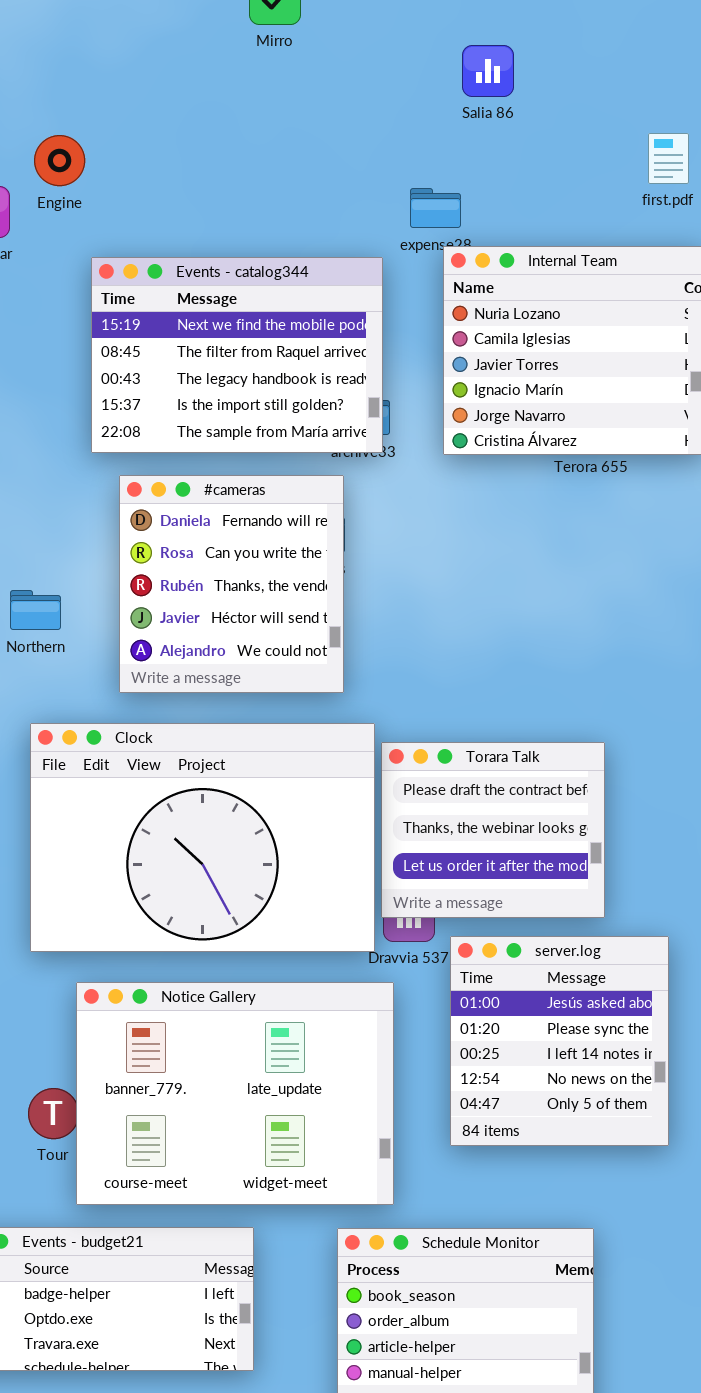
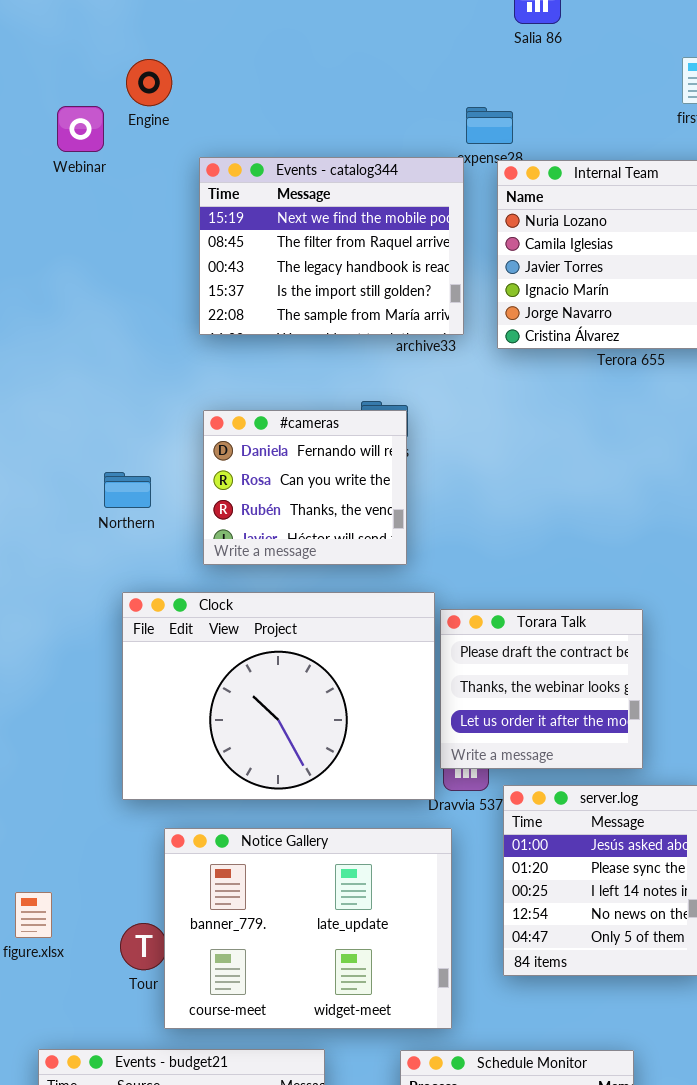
Events - catalog344: [91,257,383,453] -> [199,157,464,335], moved
#cameras: [119,475,344,693] -> [203,410,407,565], resized

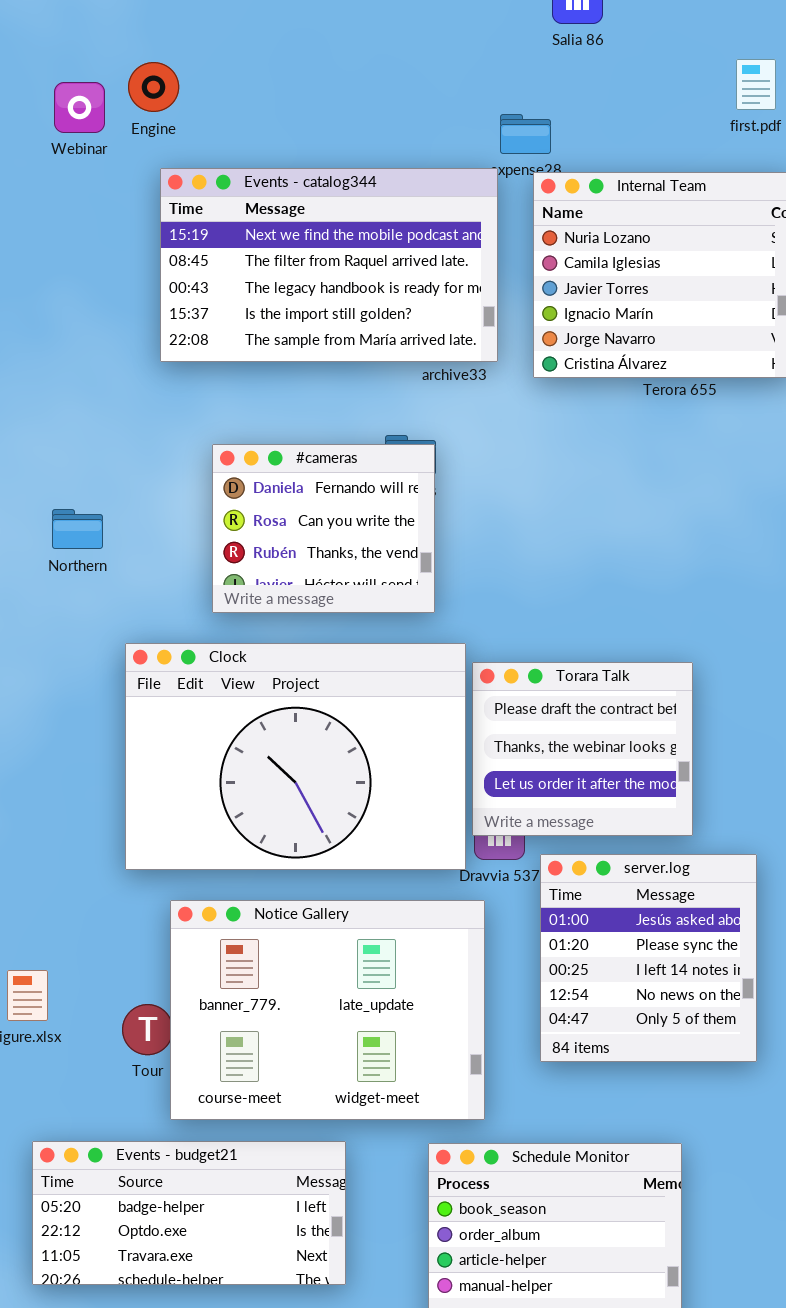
Webinar: [57,106,104,152] -> [54,82,105,133], moved
Events - catalog344: [199,157,464,335] -> [160,168,498,362], resized
Northern: [104,472,151,508] -> [52,509,103,549], moved

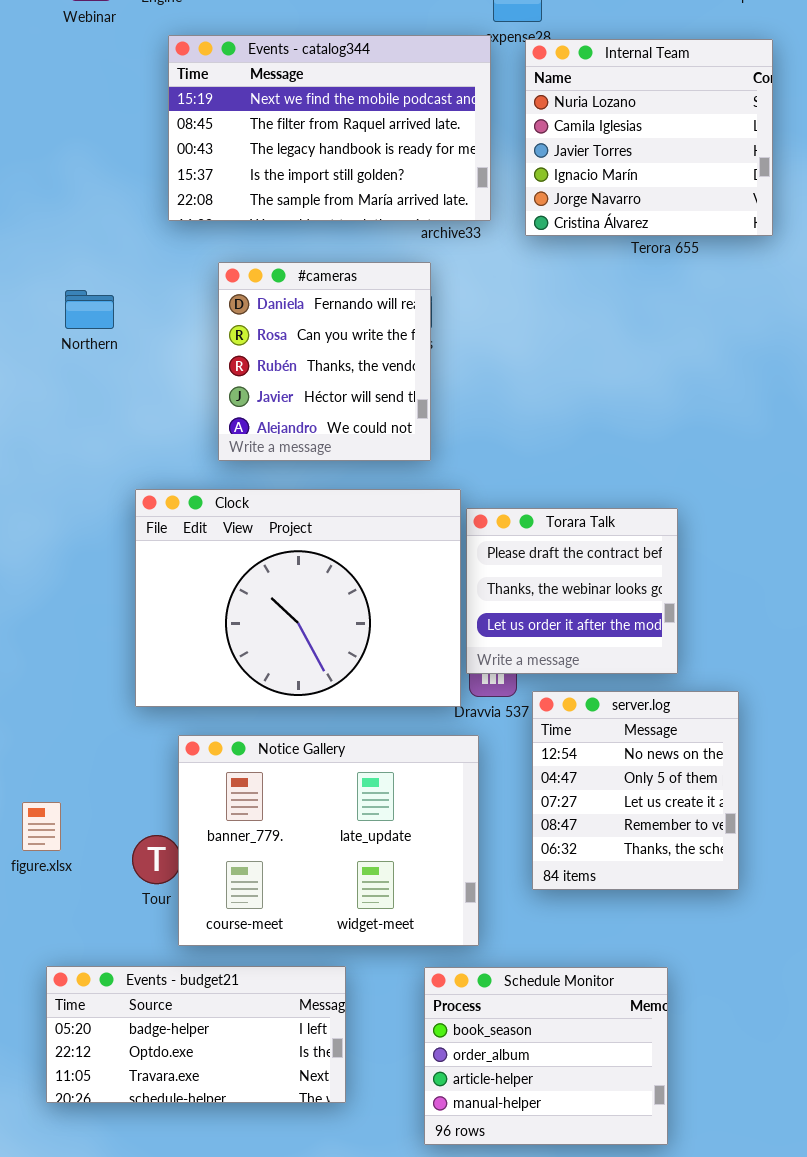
#cameras: [212,444,435,613] -> [218,262,431,461], resized
Northern: [52,509,103,549] -> [65,290,114,329], moved
server.log: [540,854,757,1062] -> [532,691,739,890], scrolled down 3 rows

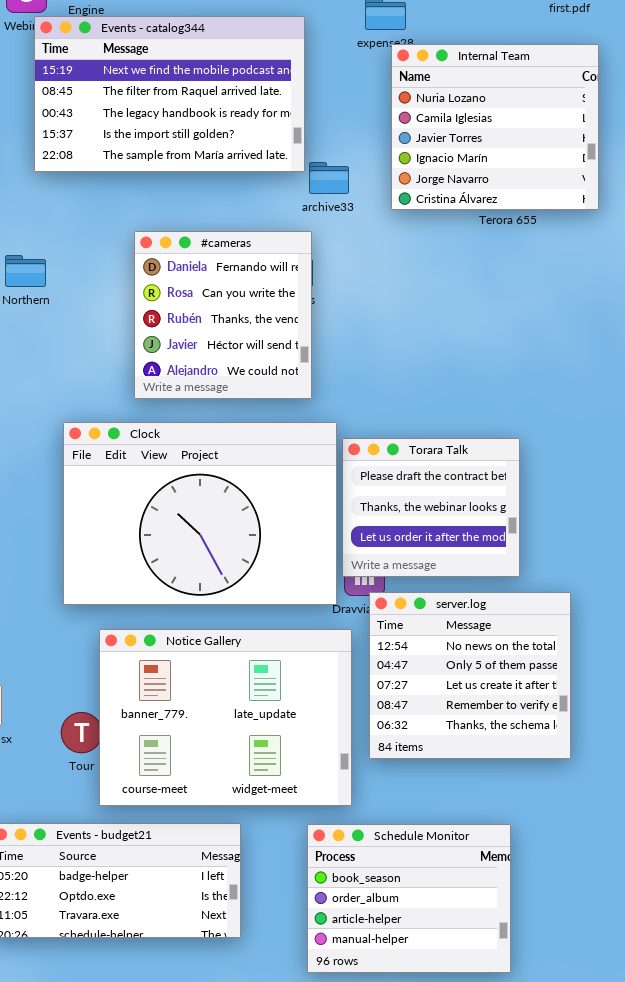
Events - catalog344: [168,35,491,221] -> [34,16,305,172], moved
server.log: [532,691,739,890] -> [369,592,571,759], resized

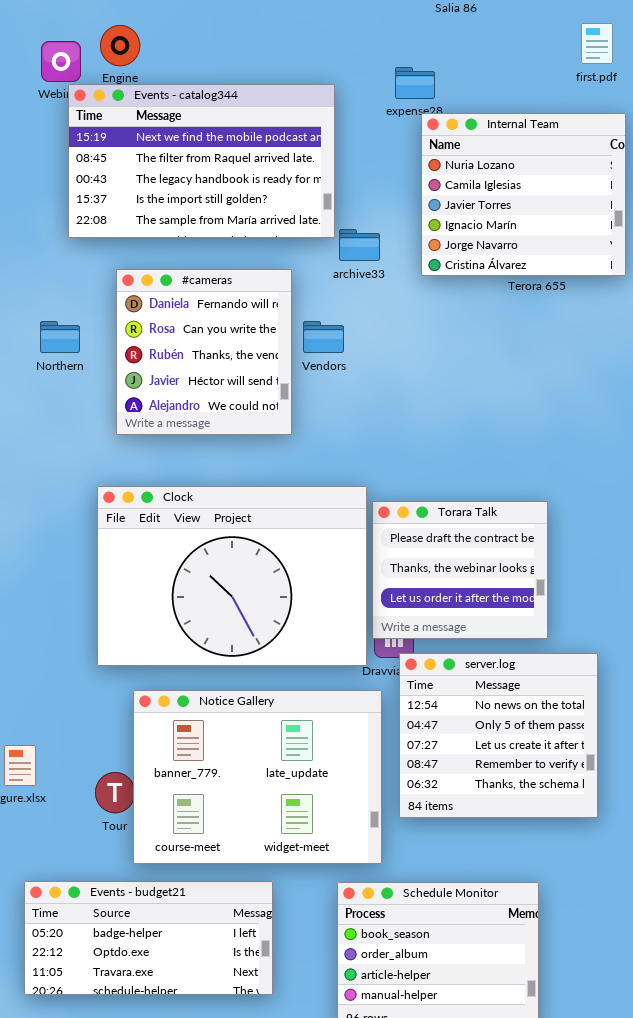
#cameras: [134,231,312,399] -> [116,269,292,435], moved

